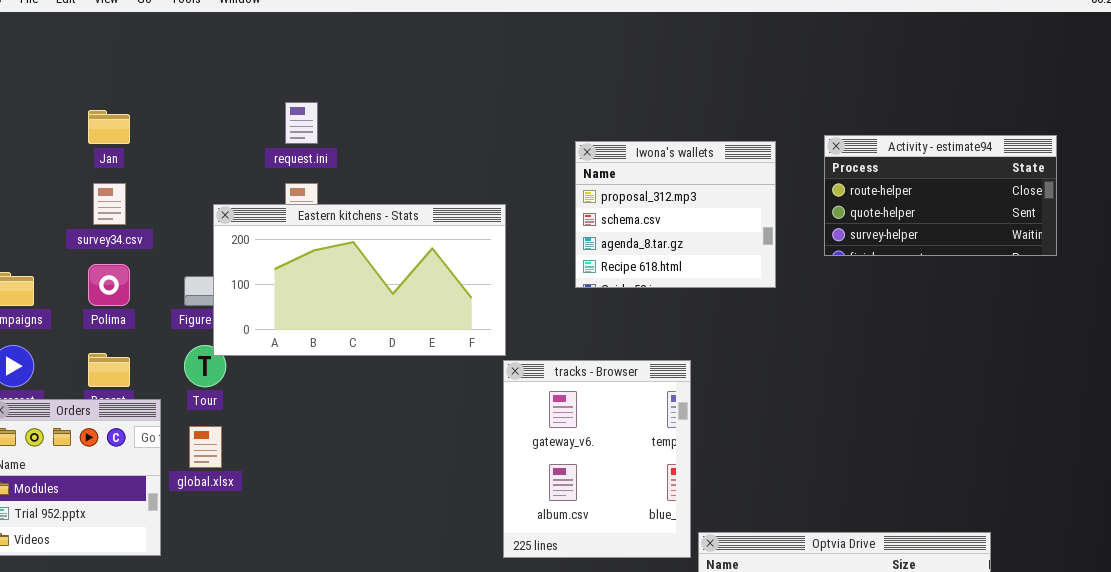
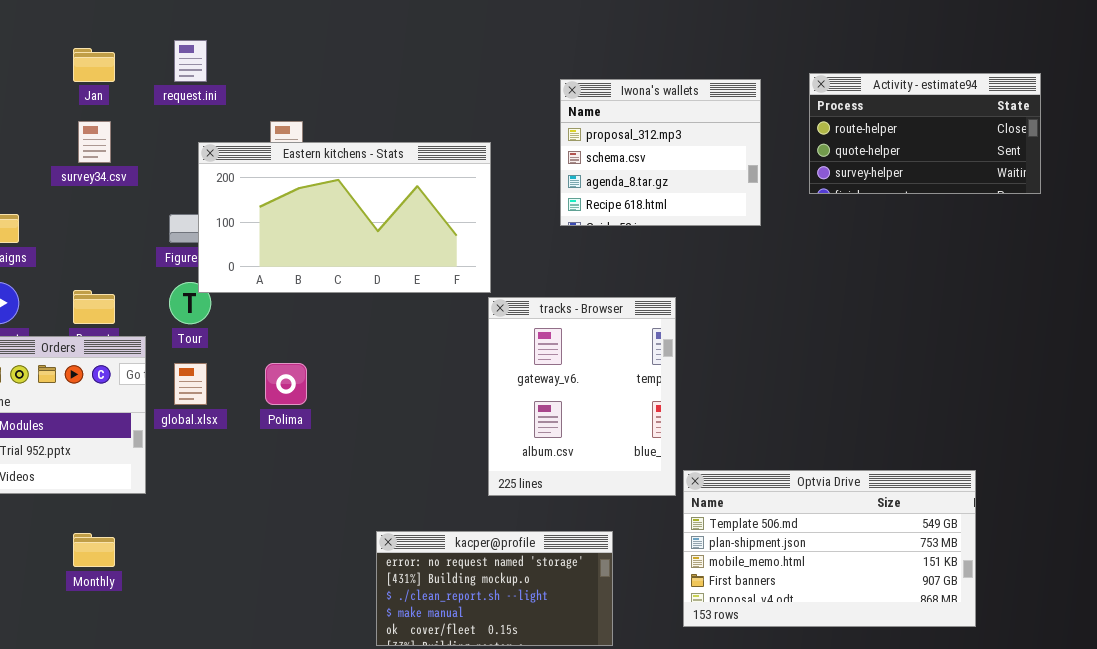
request.ini: [285,102,318,144] -> [174,40,207,82], moved
Polima: [88,264,130,306] -> [265,363,307,405], moved

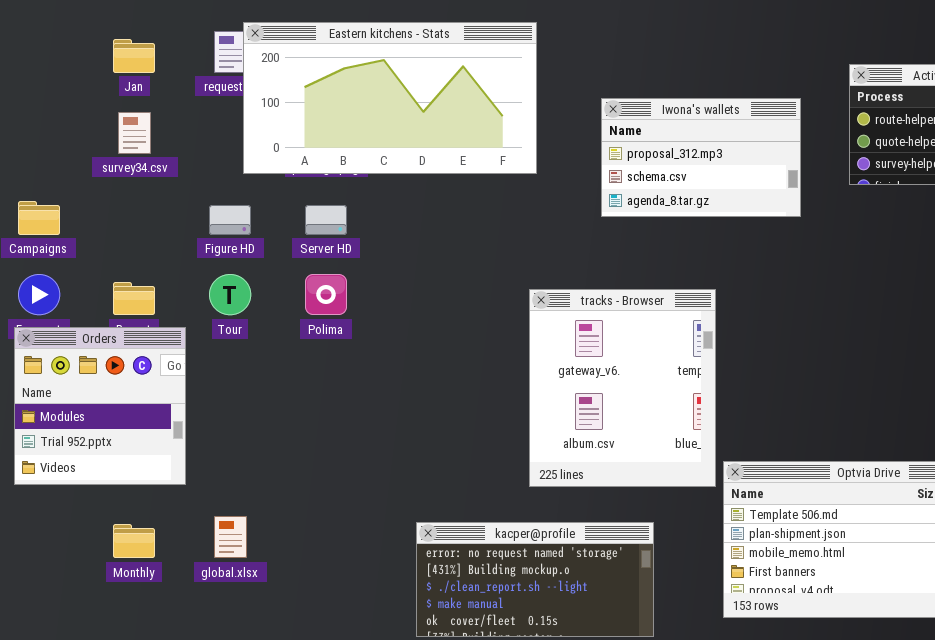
Iwona's wallets: [560,79,761,226] -> [601,98,801,217], resized
Eastern kitchens - Stats: [198,142,491,293] -> [243,22,537,174], moved
global.xlsx: [174,363,207,405] -> [214,516,247,558], moved
Polima: [265,363,307,405] -> [305,274,347,315], moved

